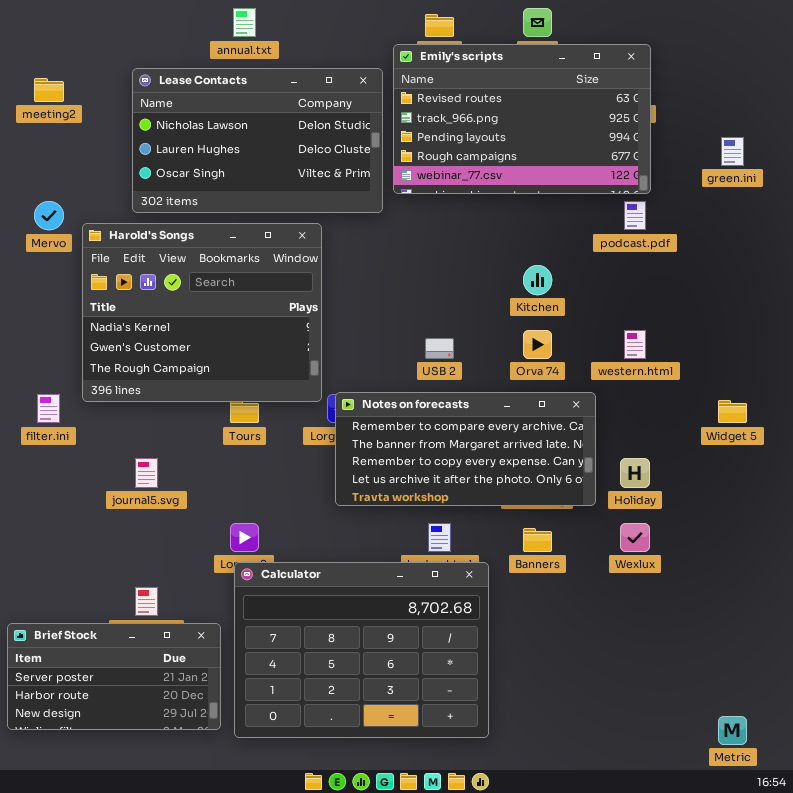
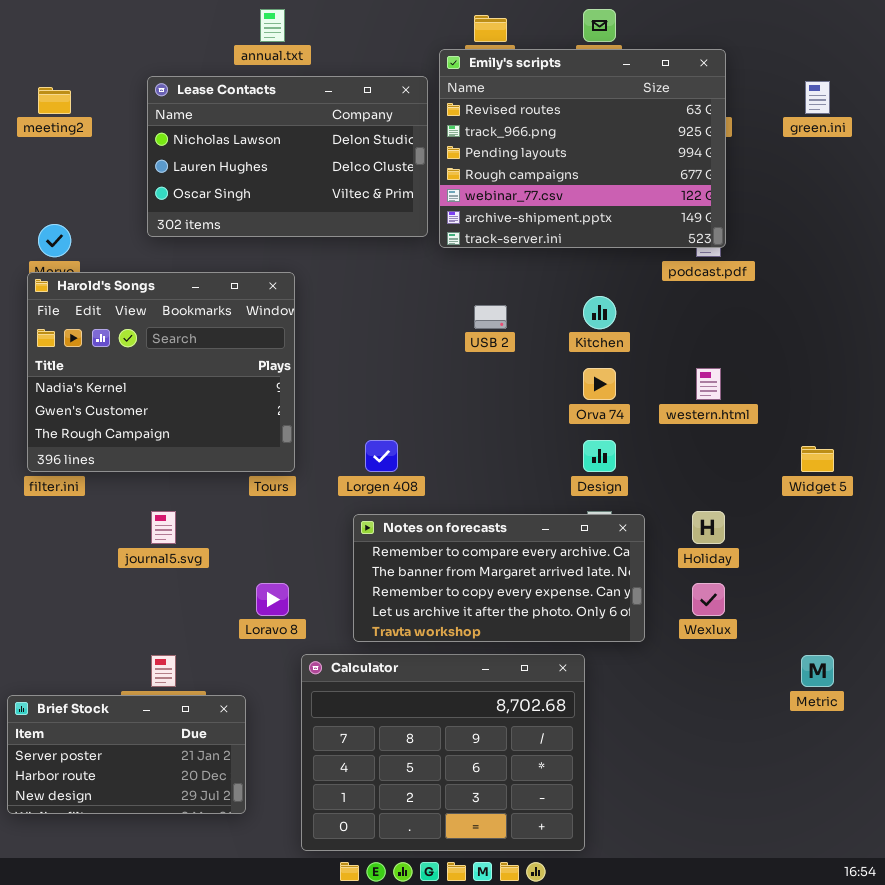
Emily's scripts: [393,44,651,194] -> [439,49,726,248], resized
green.ini: [721,137,744,166] -> [805,81,830,114], moved
Harold's Songs: [82,223,322,402] -> [27,272,295,472], moved
USB 2: [425,338,454,359] -> [474,305,507,329], moved
Notes on forecasts: [335,392,596,506] -> [353,514,645,642], moved
Calculator: [234,562,489,738] -> [301,654,585,851], moved
Metric: [718,716,747,745] -> [801,655,834,687], moved

